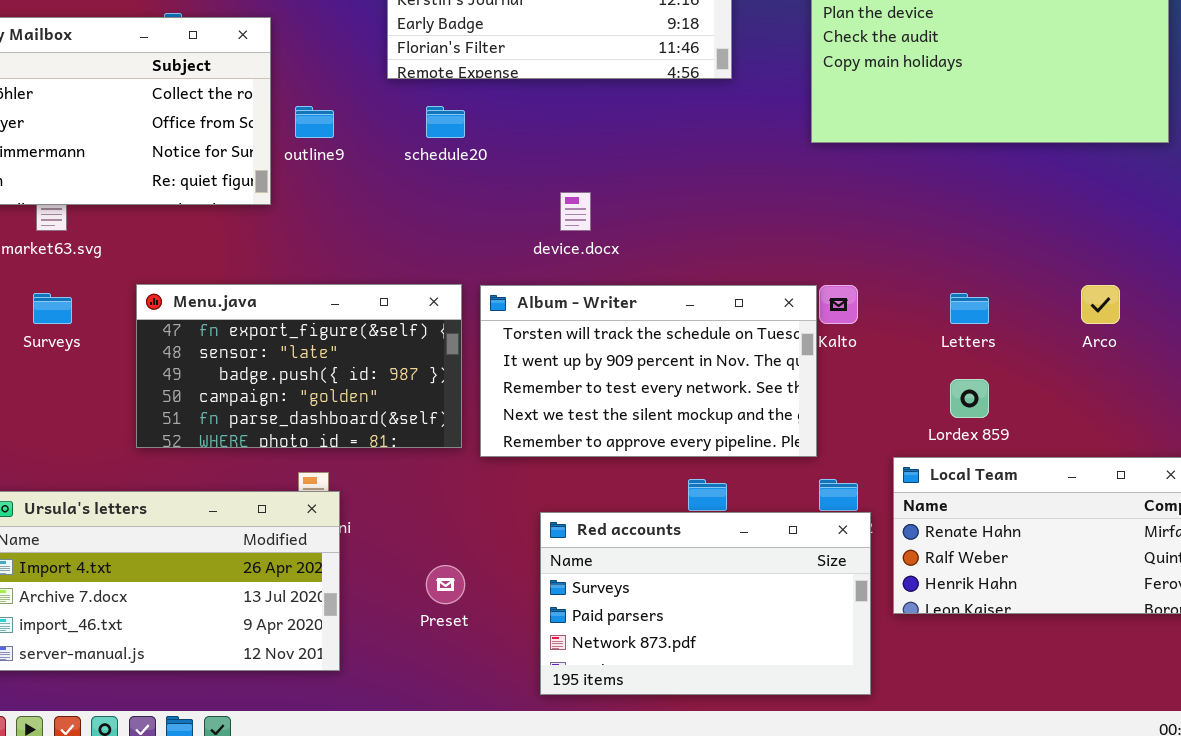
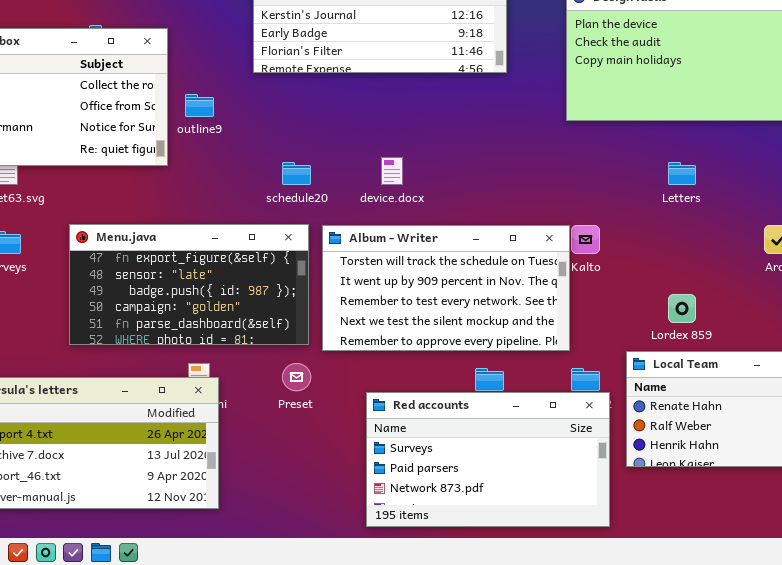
schedule20: [426,106,465,138] -> [282,162,311,185], moved
Letters: [950,293,989,324] -> [668,162,696,185], moved
Preset: [426,565,465,604] -> [282,363,311,391], moved

